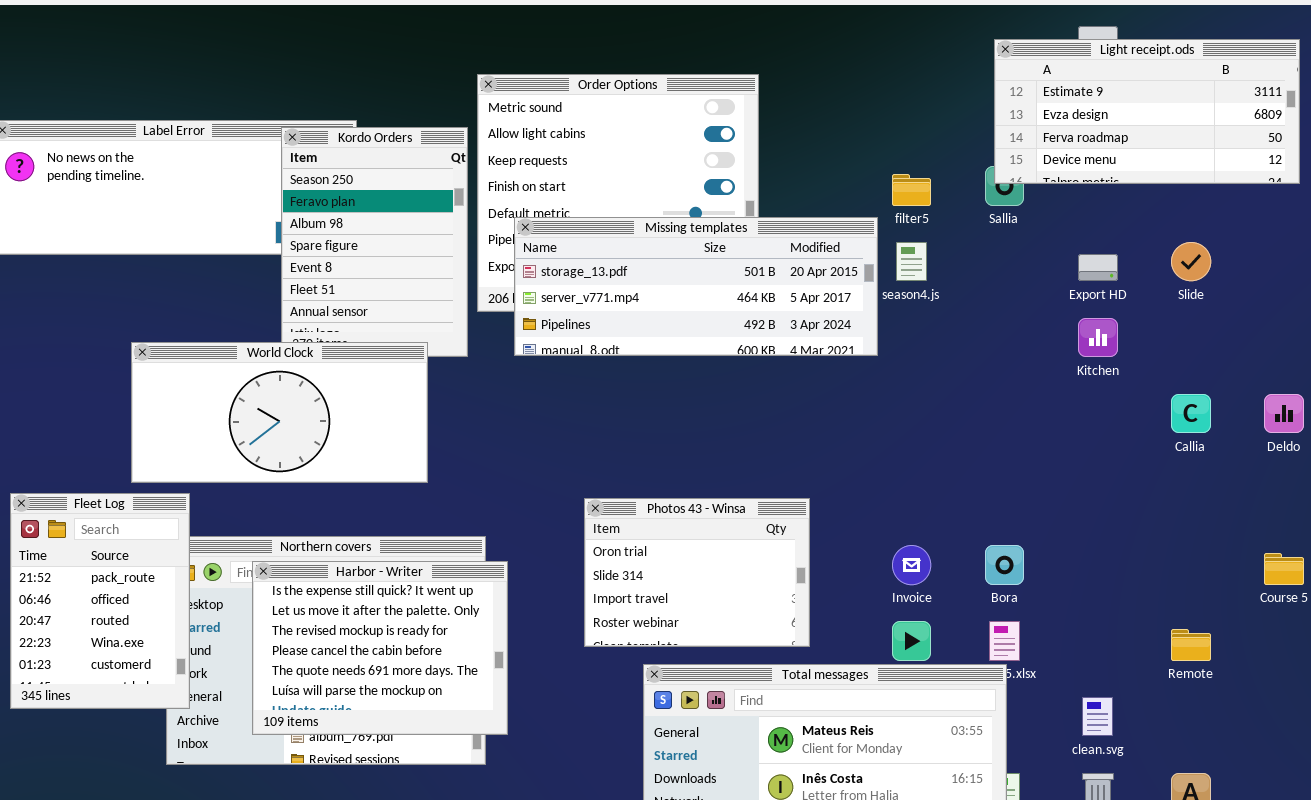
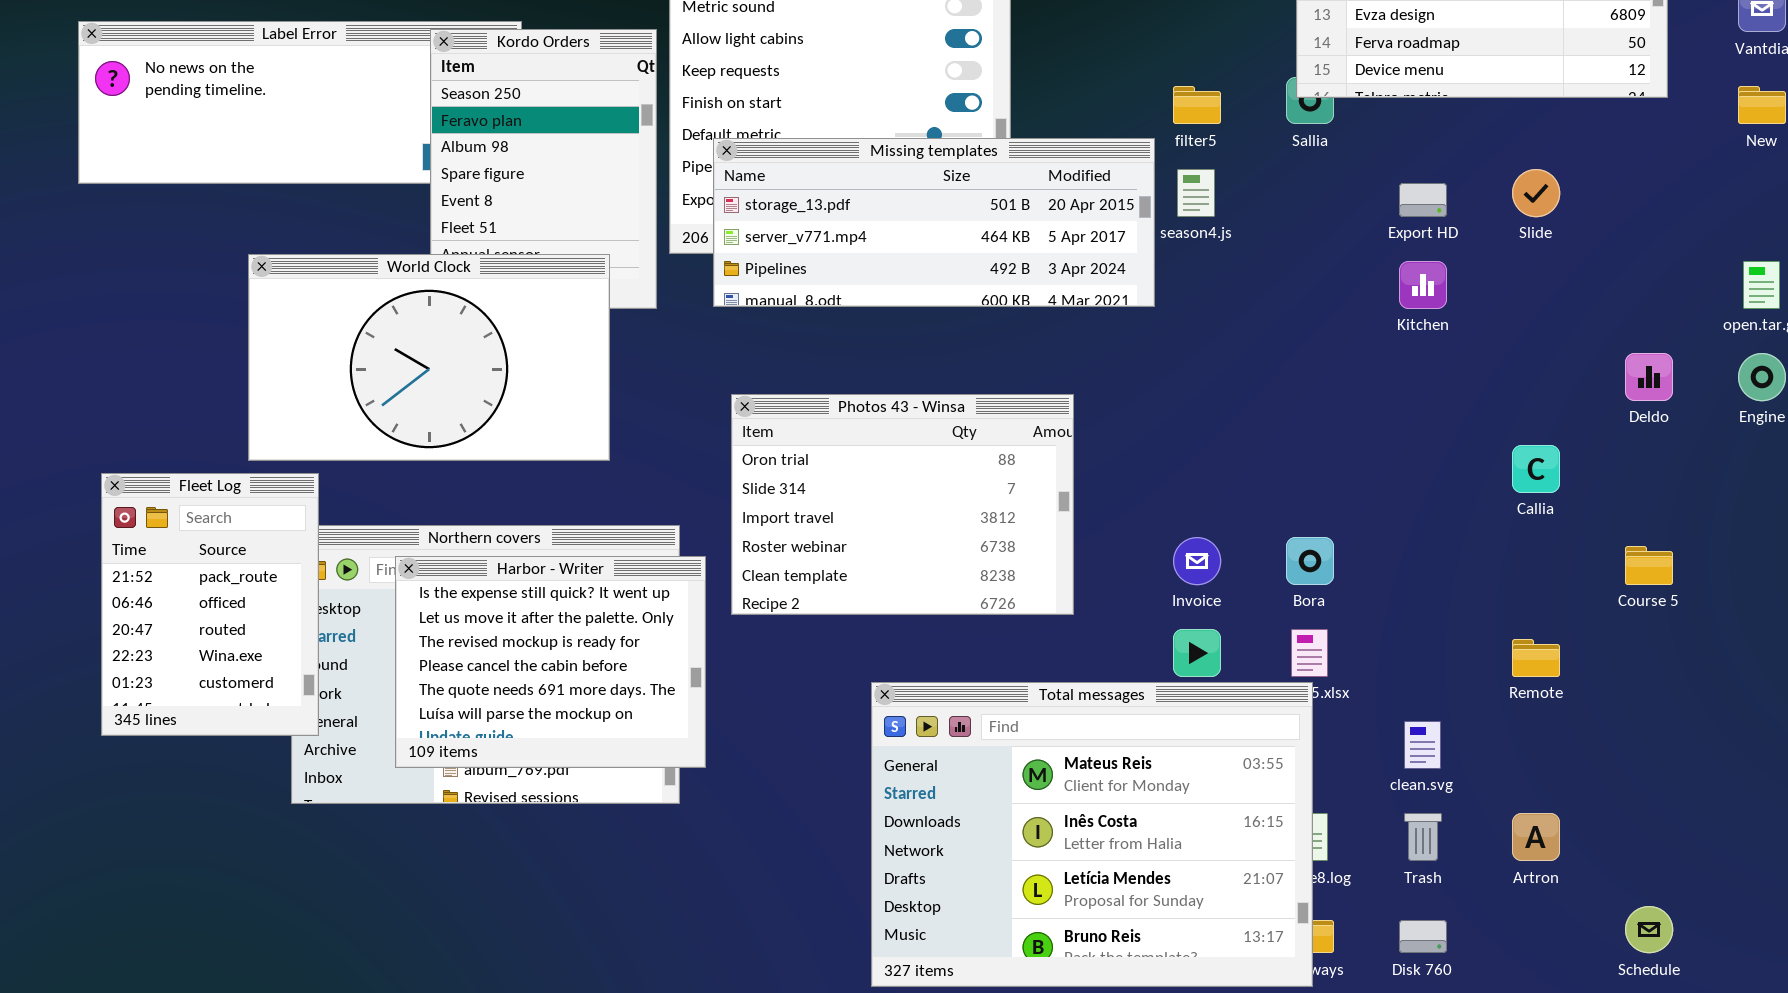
World Clock: [131,342,428,483] -> [248,254,610,461], resized
Callia: [1171,394,1211,433] -> [1512,445,1560,493], moved
Photos 43 - Winsa: [584,498,810,647] -> [731,394,1074,615], moved, resized

